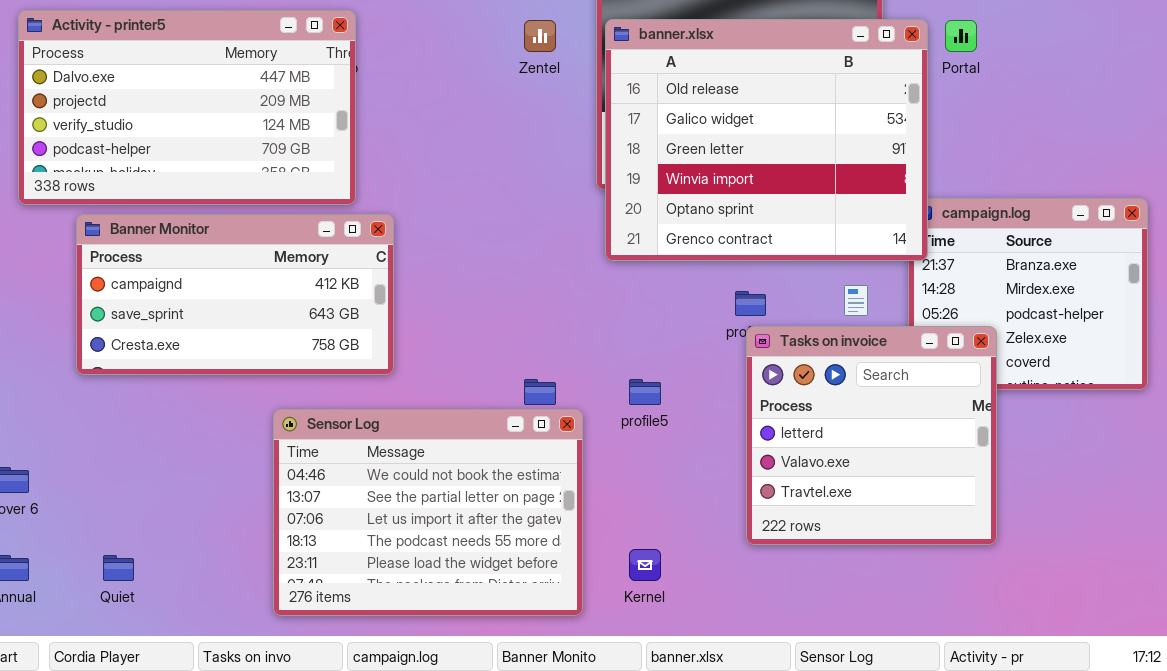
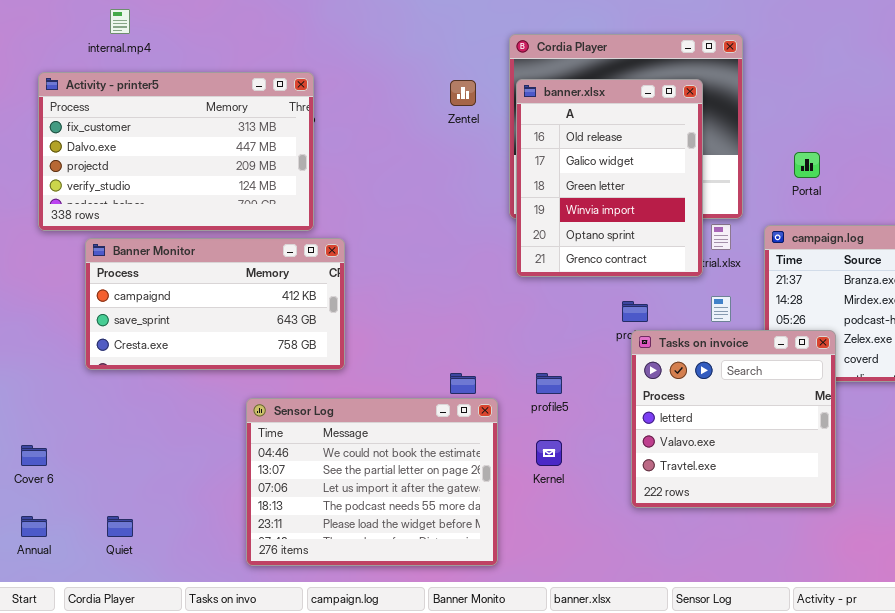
Activity - printer5: [18,10,356,205] -> [38,72,314,231], scrolled up 1 row
banner.xlsx: [605,19,928,261] -> [516,79,703,277], resized
Portal: [945,20,977,52] -> [794,152,820,178], moved
Kernel: [629,549,661,581] -> [536,440,562,466], moved

